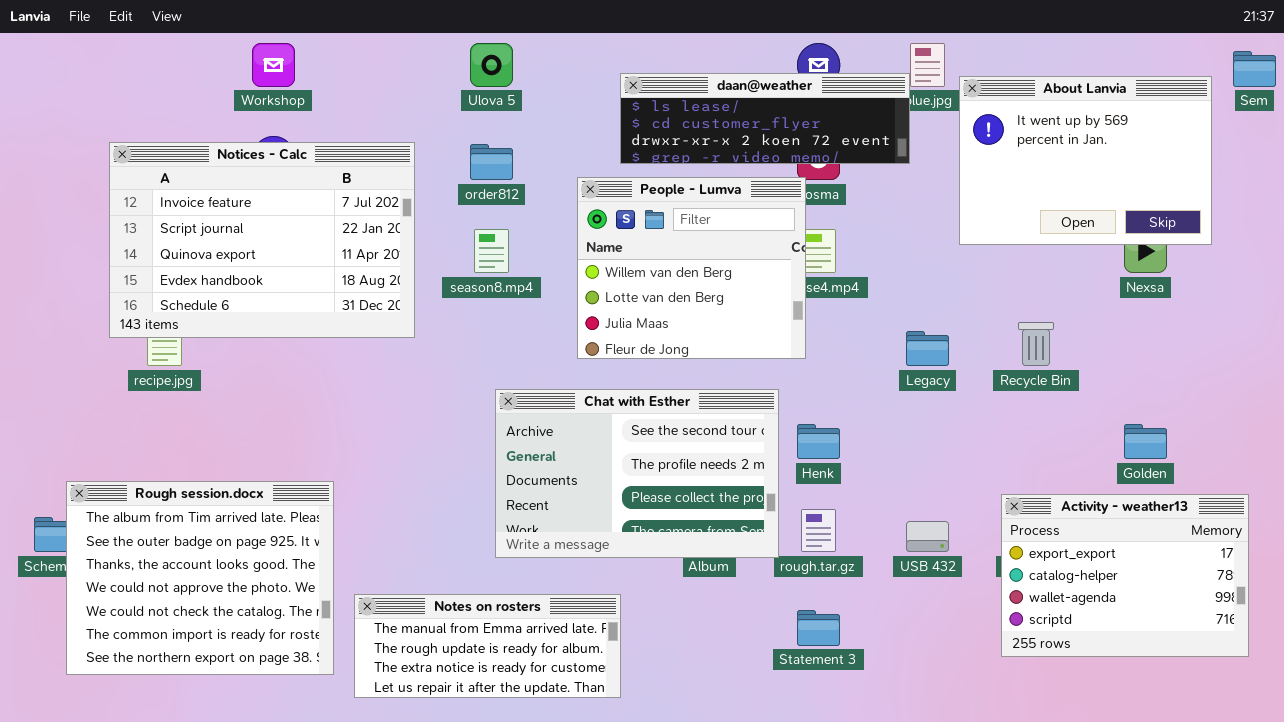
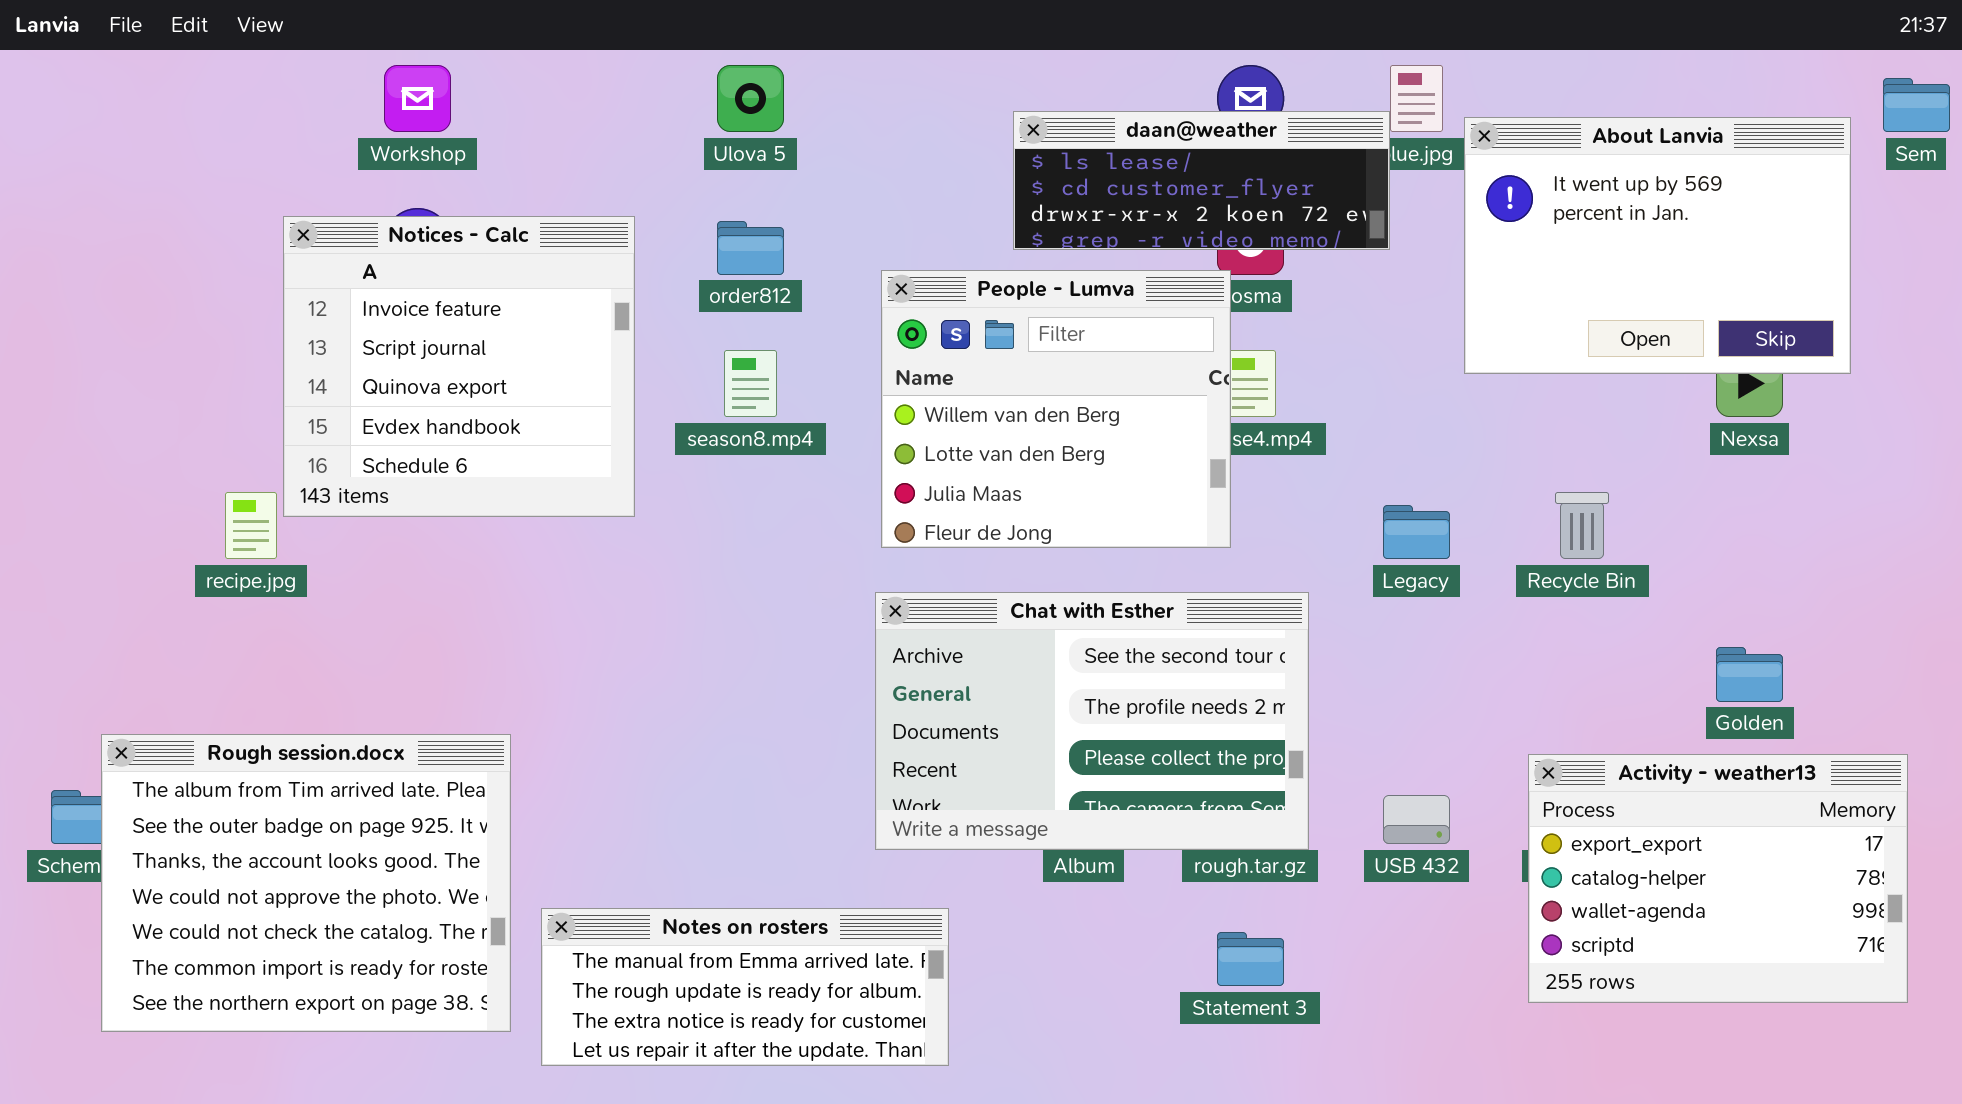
daan@weather: [620,73,910,164] -> [1013,111,1390,250], resized
Notices - Calc: [109,142,415,338] -> [283,216,635,517], resized
Chat with Esther: [495,389,779,558] -> [875,592,1309,850], moved

